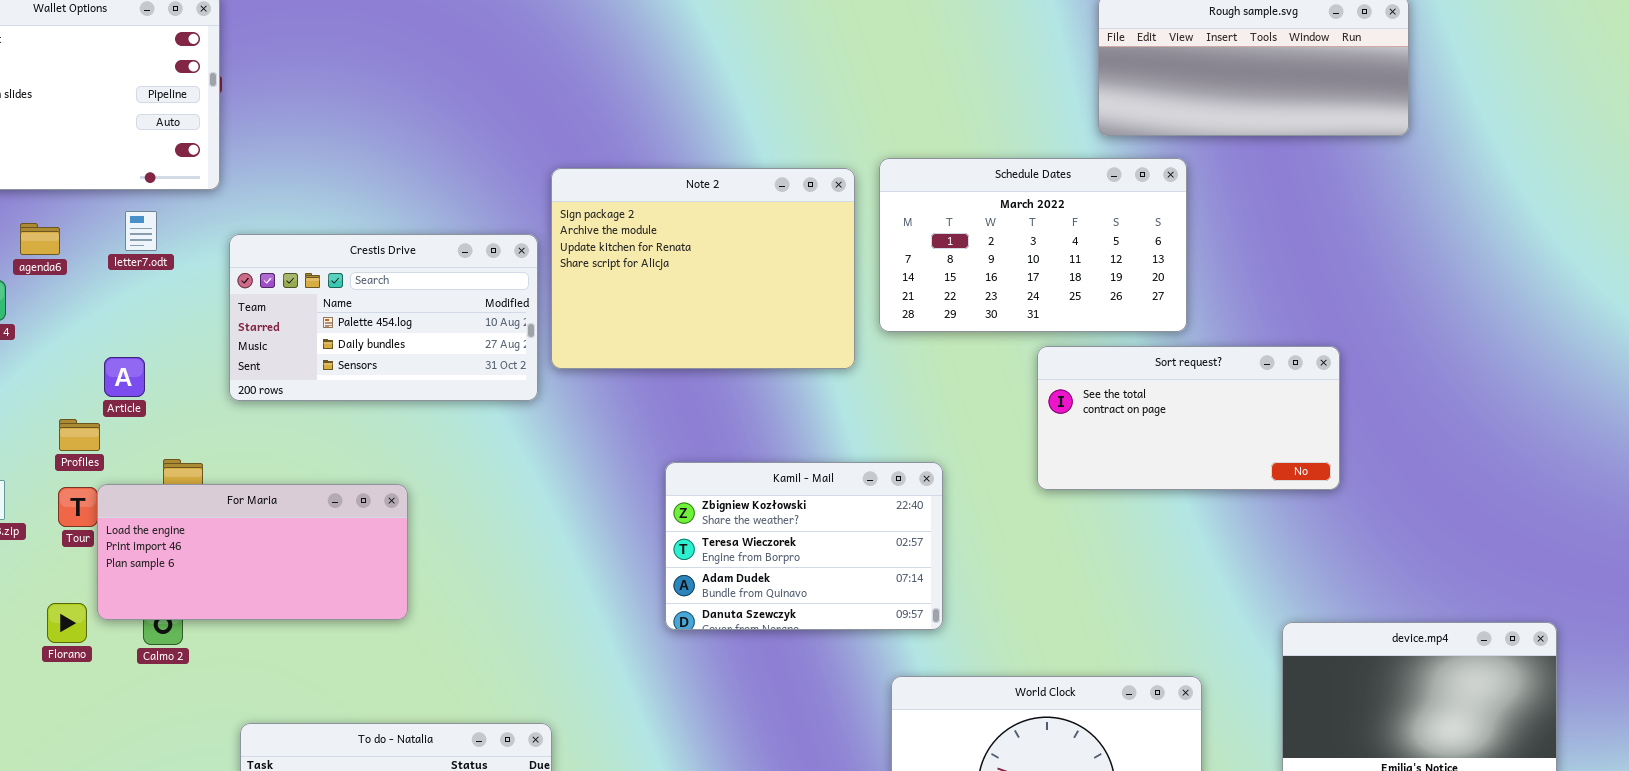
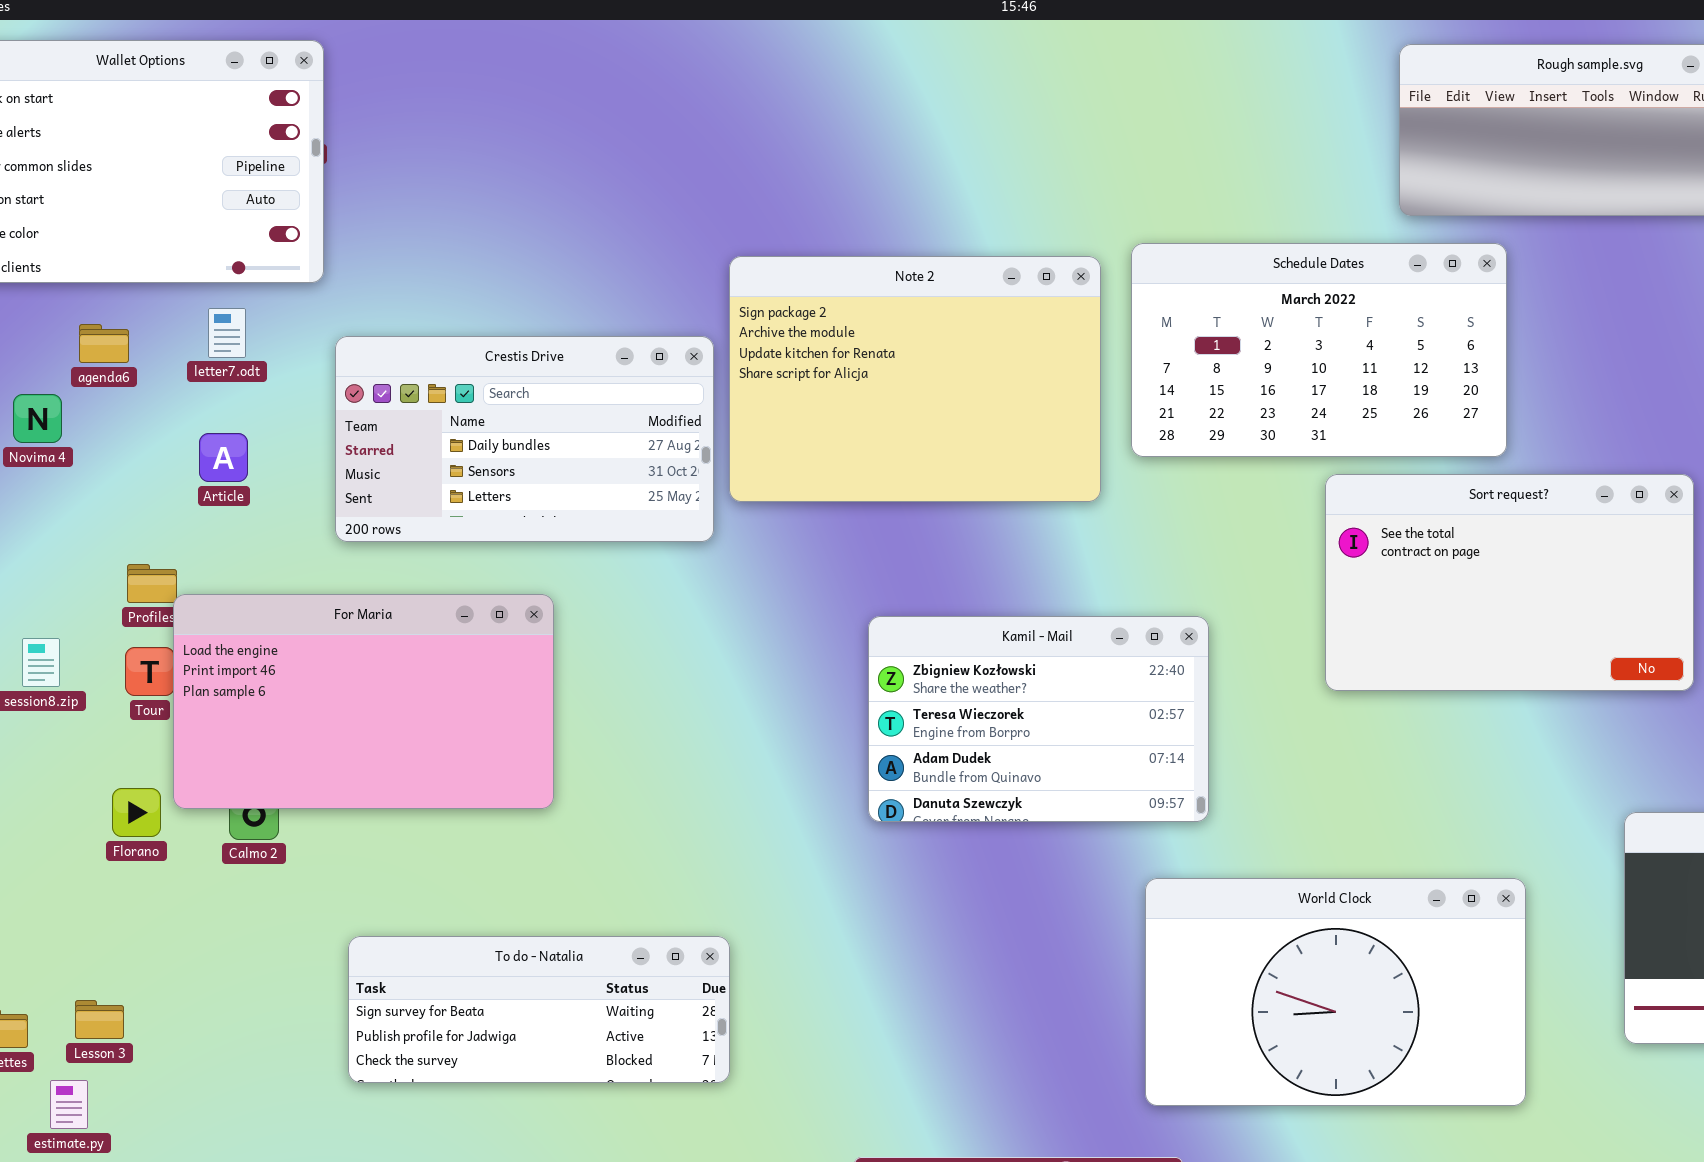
Crestis Drive: [229,234,538,401] -> [335,336,714,542], scrolled down 1 row
Sort request?: [1037,346,1340,490] -> [1325,474,1694,691], resized
Article: [104,357,145,397] -> [199,433,248,482], moved
For Maria: [97,484,408,620] -> [173,594,554,809], resized

